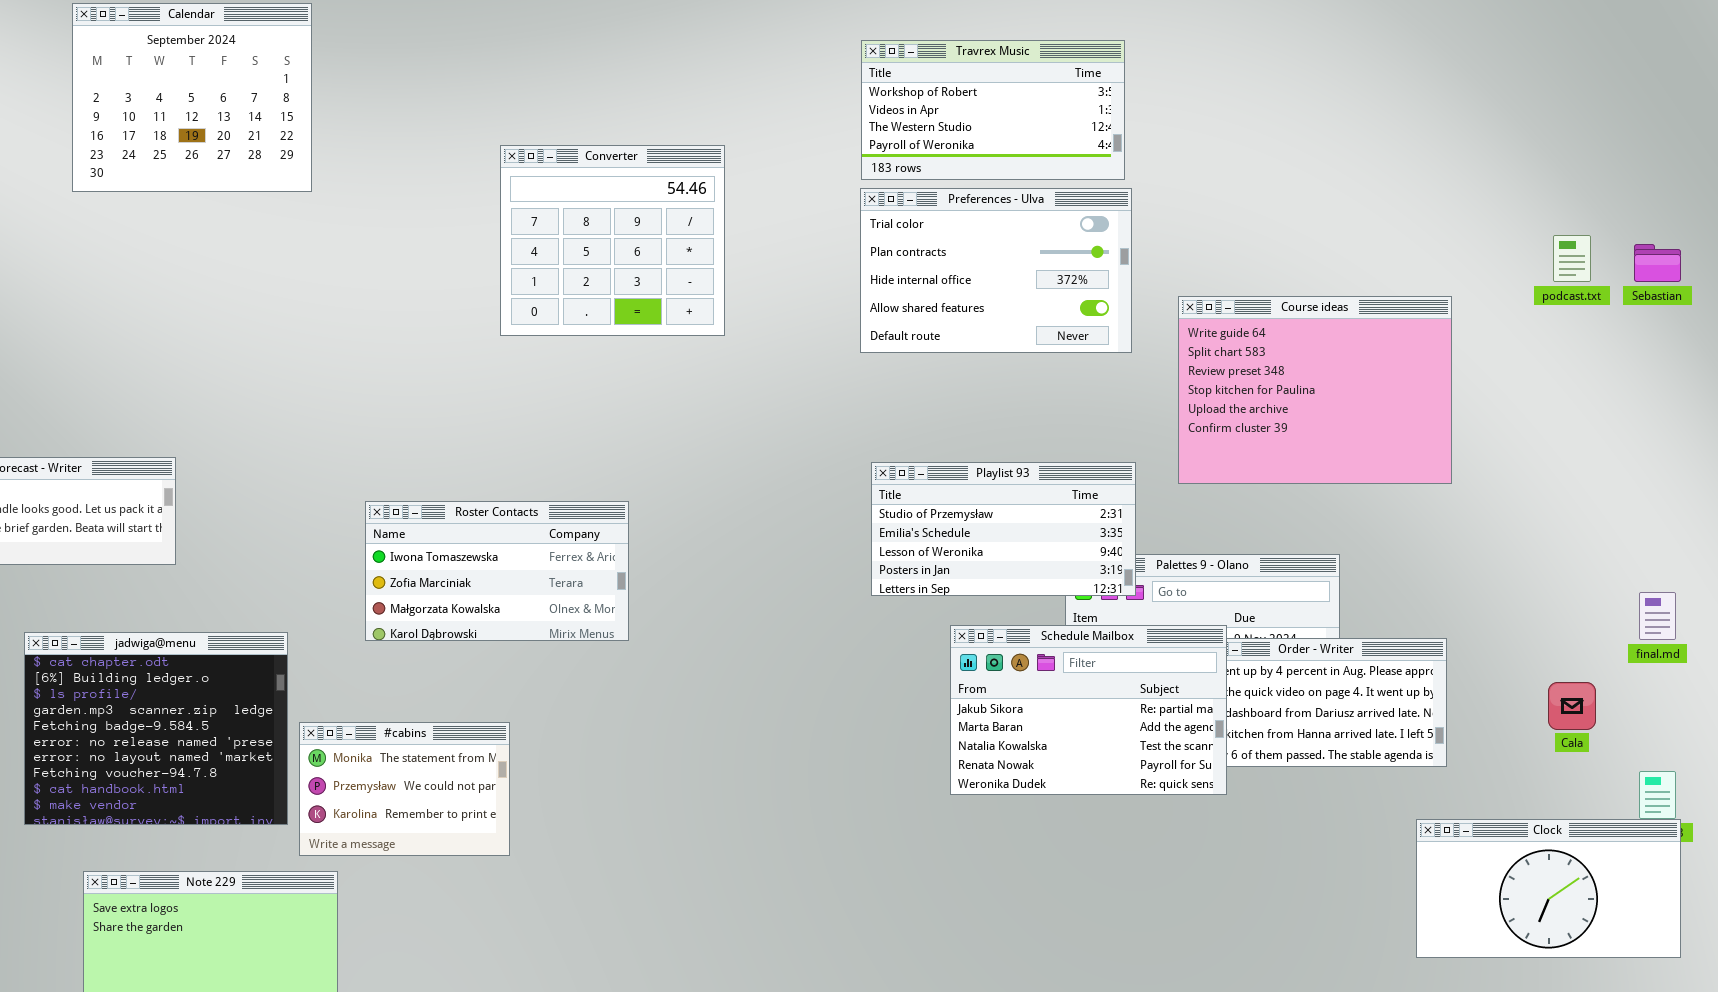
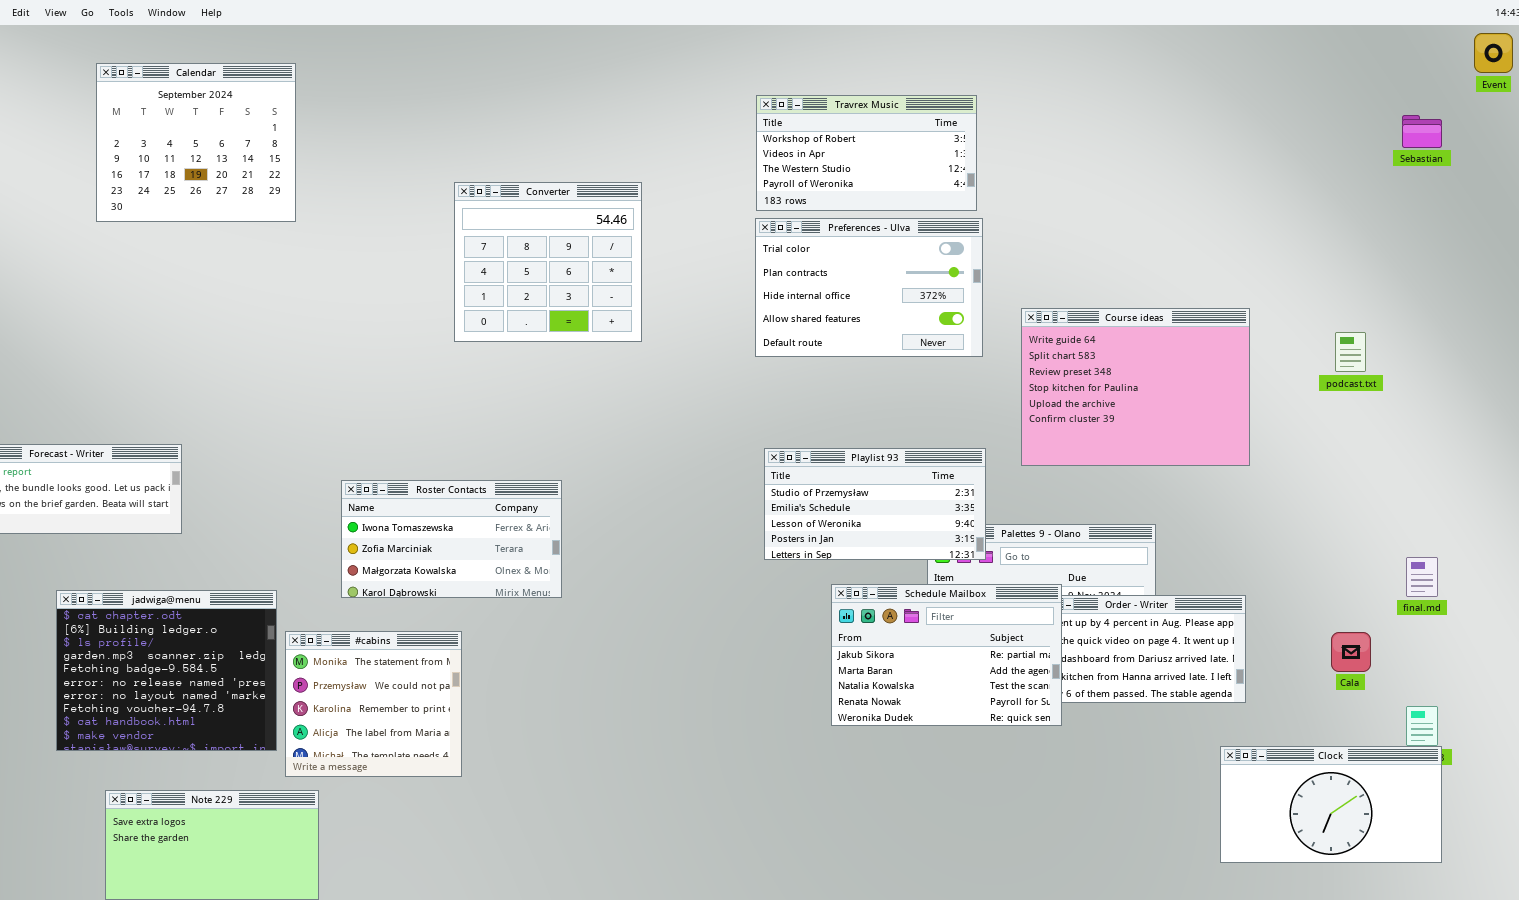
podcast.txt: [1553,235,1591,282] -> [1335,332,1366,372], moved
Sebastian: [1634,244,1681,282] -> [1402,115,1442,148], moved
#cabins: [299,722,510,856] -> [285,631,462,777], resized

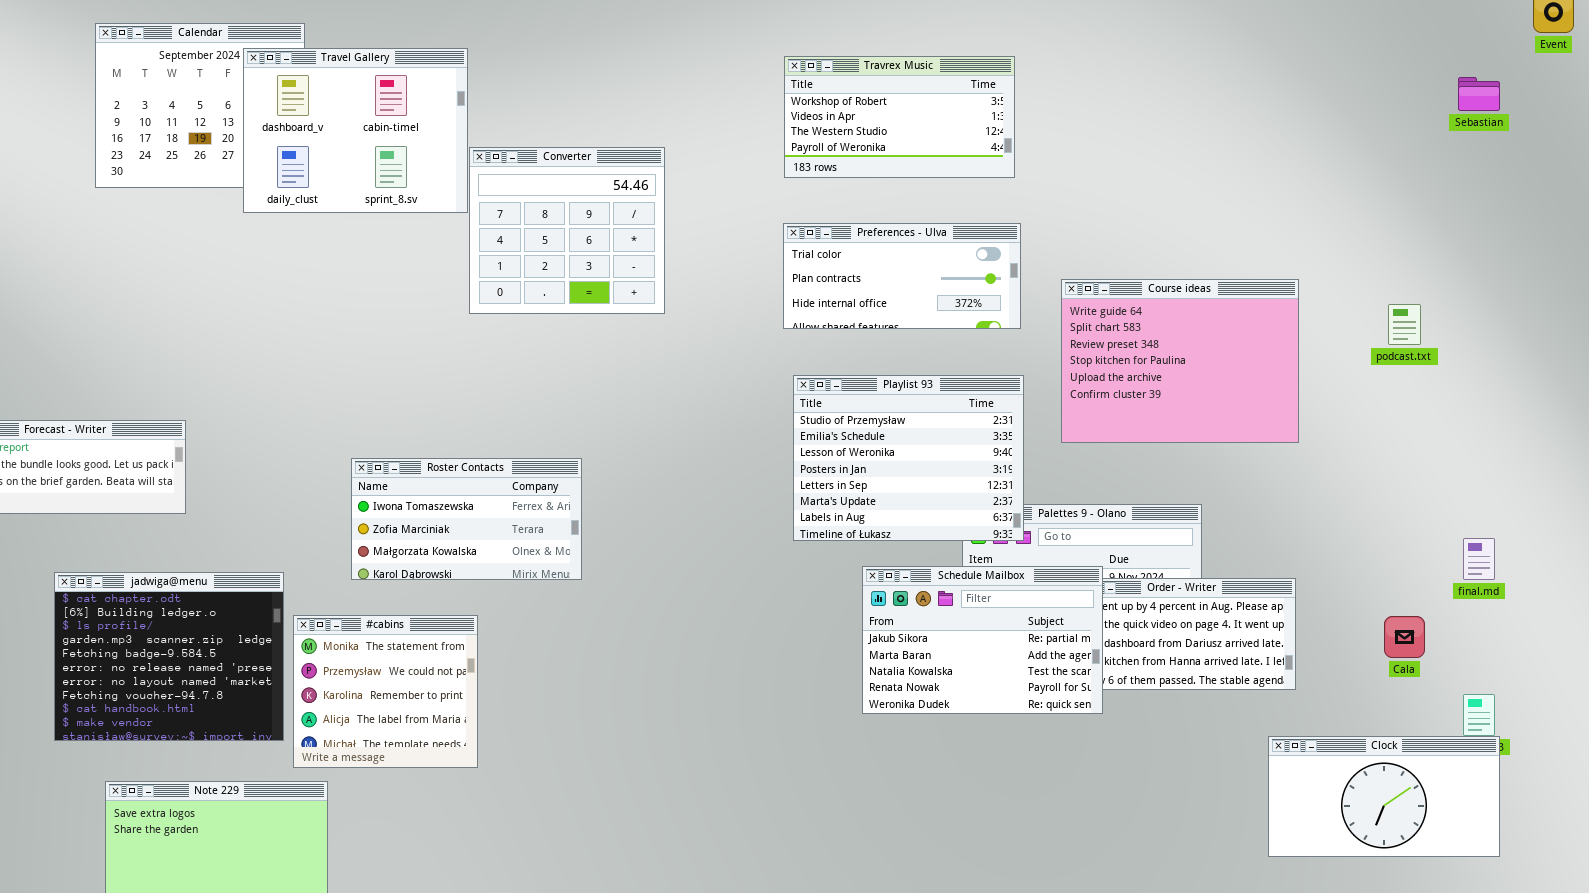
Travel Gallery: none -> [243,48,468,213], opened
Preferences - Ulva: [755,218,983,357] -> [783,223,1021,329], resized
Playlist 93: [764,448,986,560] -> [793,375,1024,541], resized

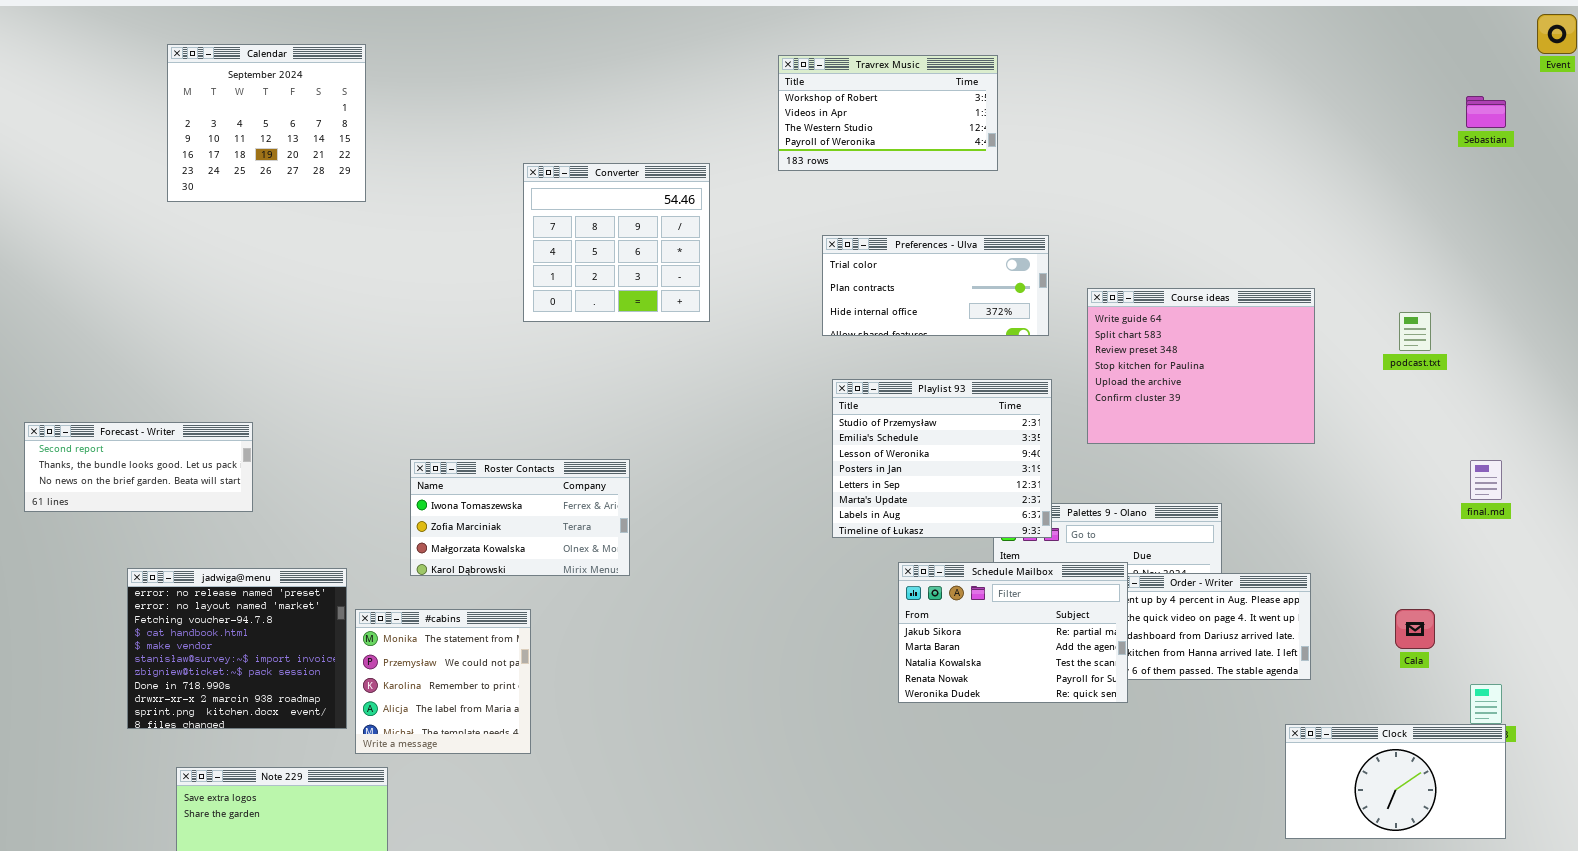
Travel Gallery: [243,48,468,213] -> none, closed
Travrex Music: [784,56,1015,178] -> [778,55,998,171], moved
final.md: [1463,538,1495,580] -> [1470,460,1502,500], moved
jadwiga@menu: [54,572,284,741] -> [127,568,347,729], scrolled down 5 rows

